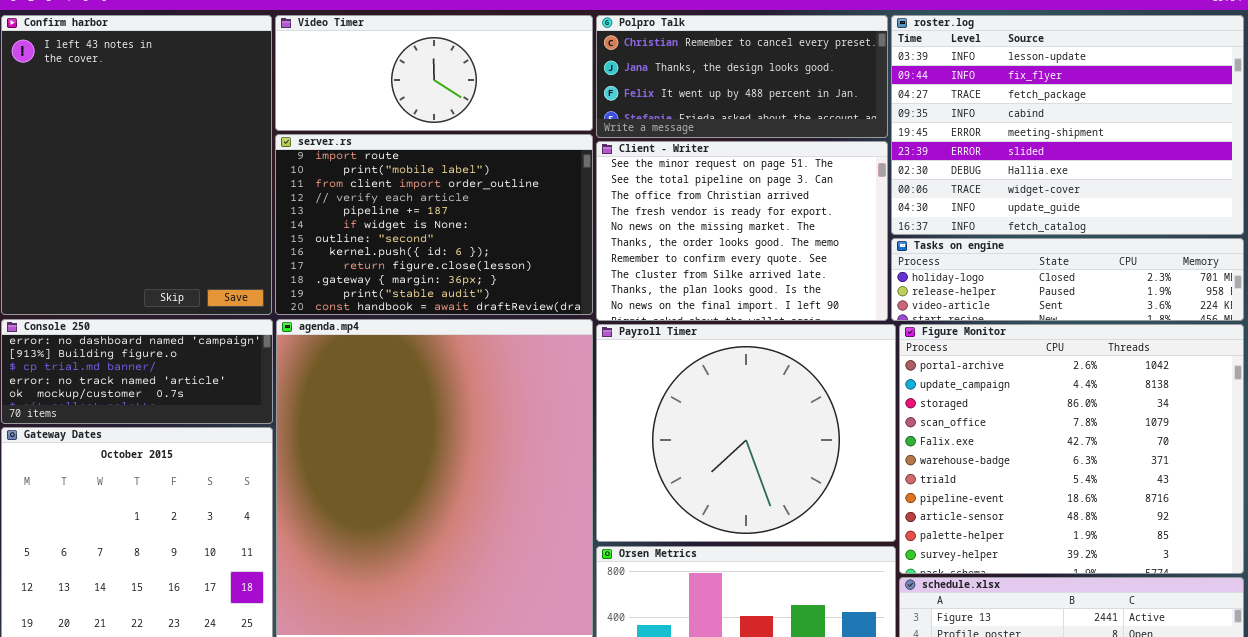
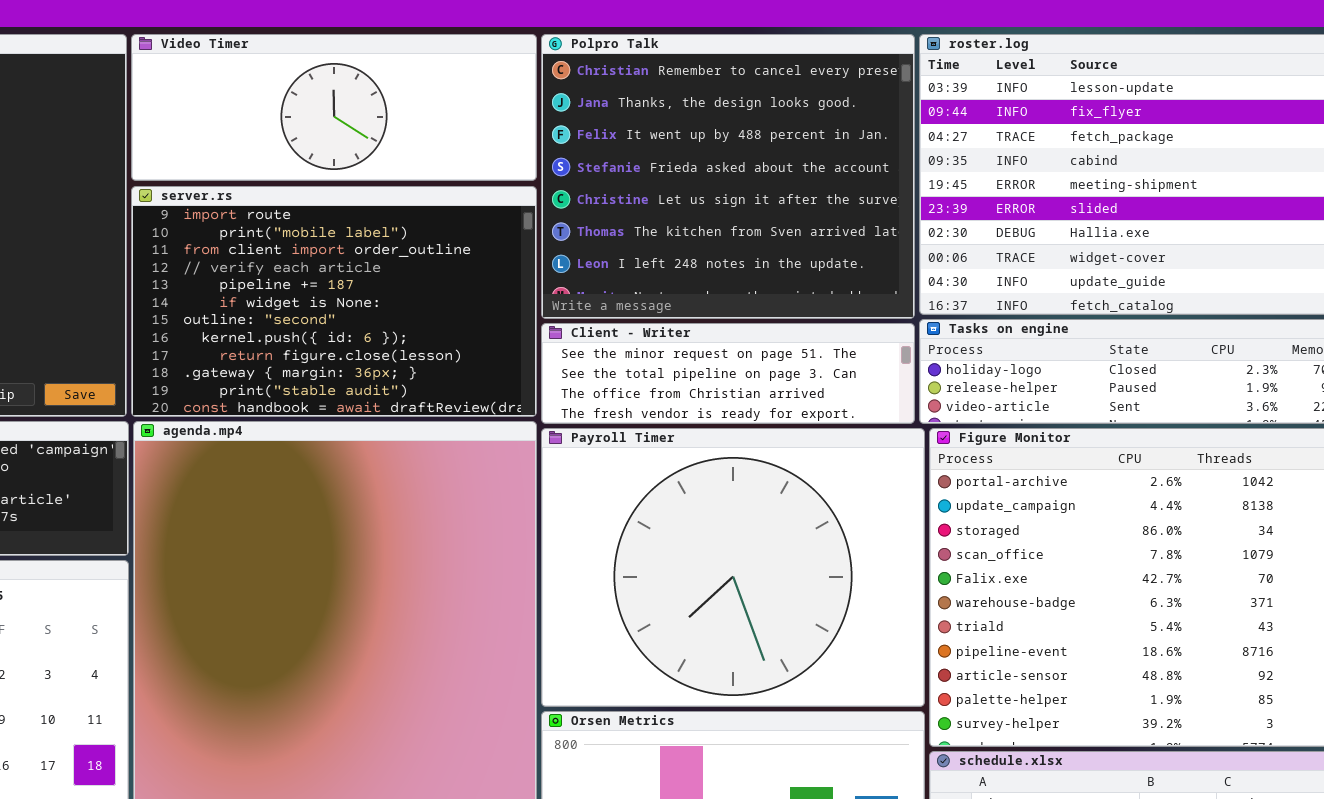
Polpro Talk: [596,15,888,138] -> [541,34,915,319], resized
Client - Writer: [596,141,888,321] -> [541,323,915,424], resized

